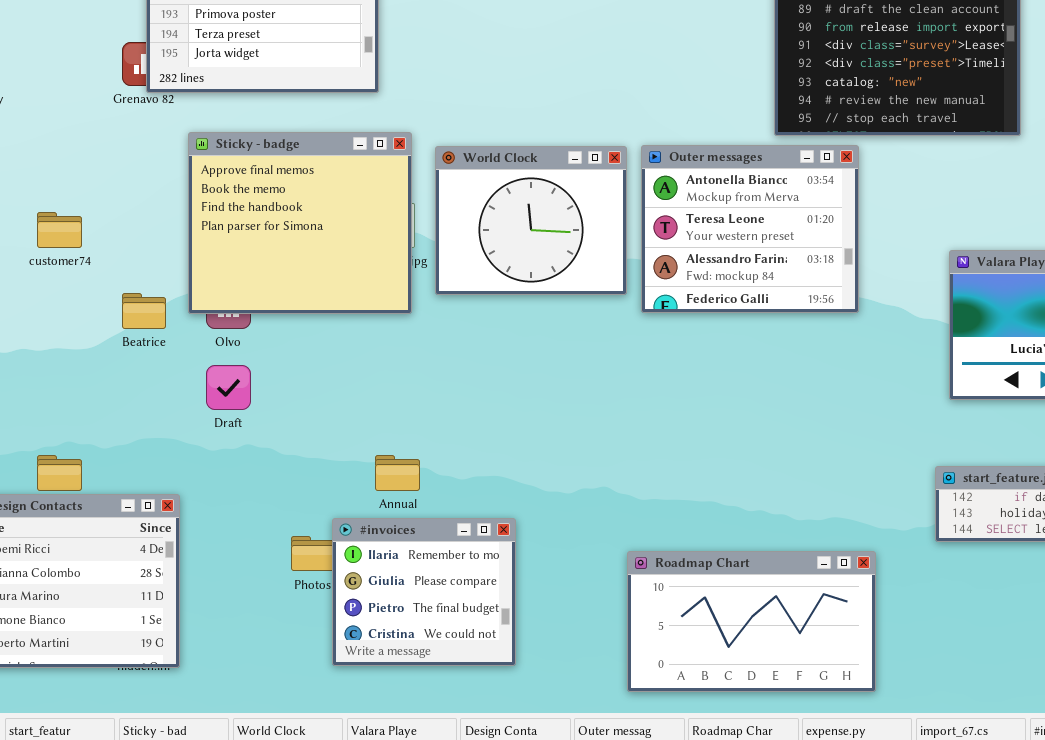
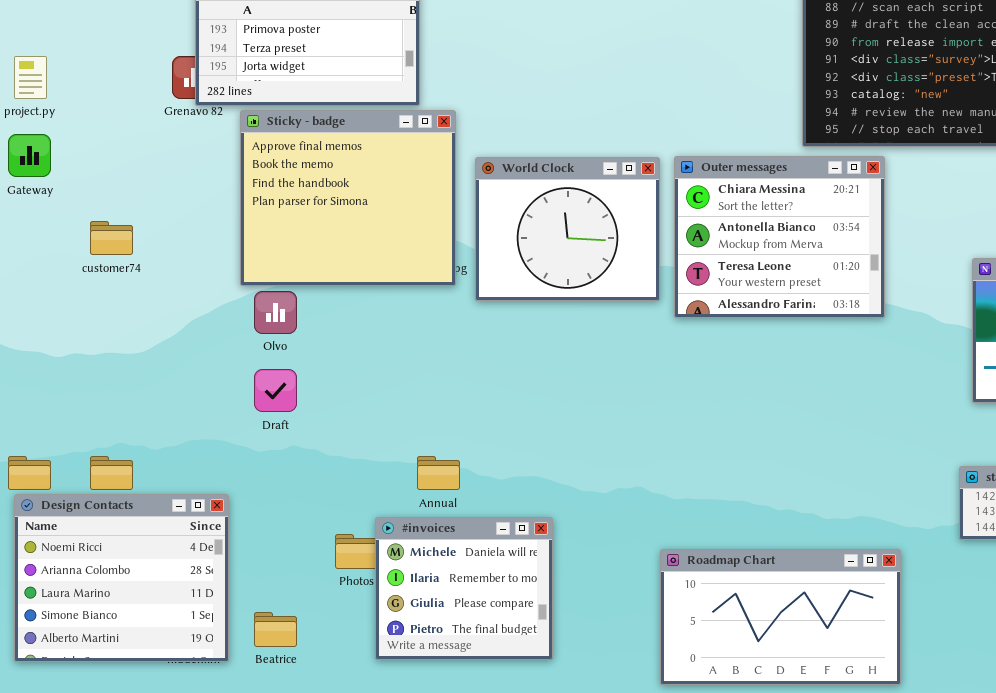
Sticky - badge: [188,132,412,314] -> [240,110,456,286], moved
Outer messages: [641,145,859,313] -> [674,156,885,318], scrolled up 1 row
Beatrice: [122,293,166,329] -> [254,612,297,647], moved
#invoices: [332,518,516,666] -> [375,517,553,660], scrolled up 1 row

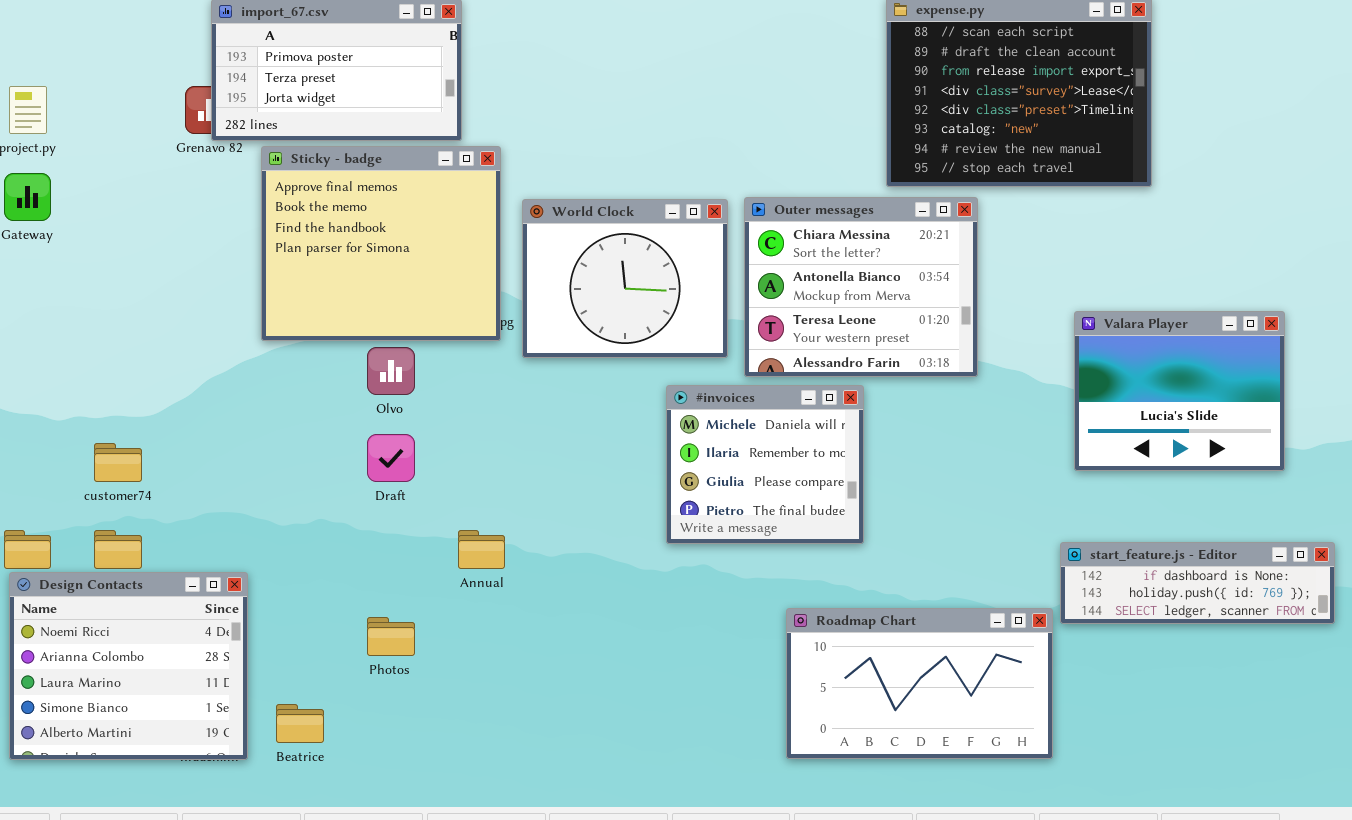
customer74: [90,221,133,255] -> [94,443,142,482], moved
Olvo: [254,291,297,334] -> [367,347,415,395], moved
Draft: [254,369,297,412] -> [367,434,415,482], moved
#invoices: [375,517,553,660] -> [666,385,864,544], moved
Roadmap Chart: [660,549,901,685] -> [786,608,1053,759], moved

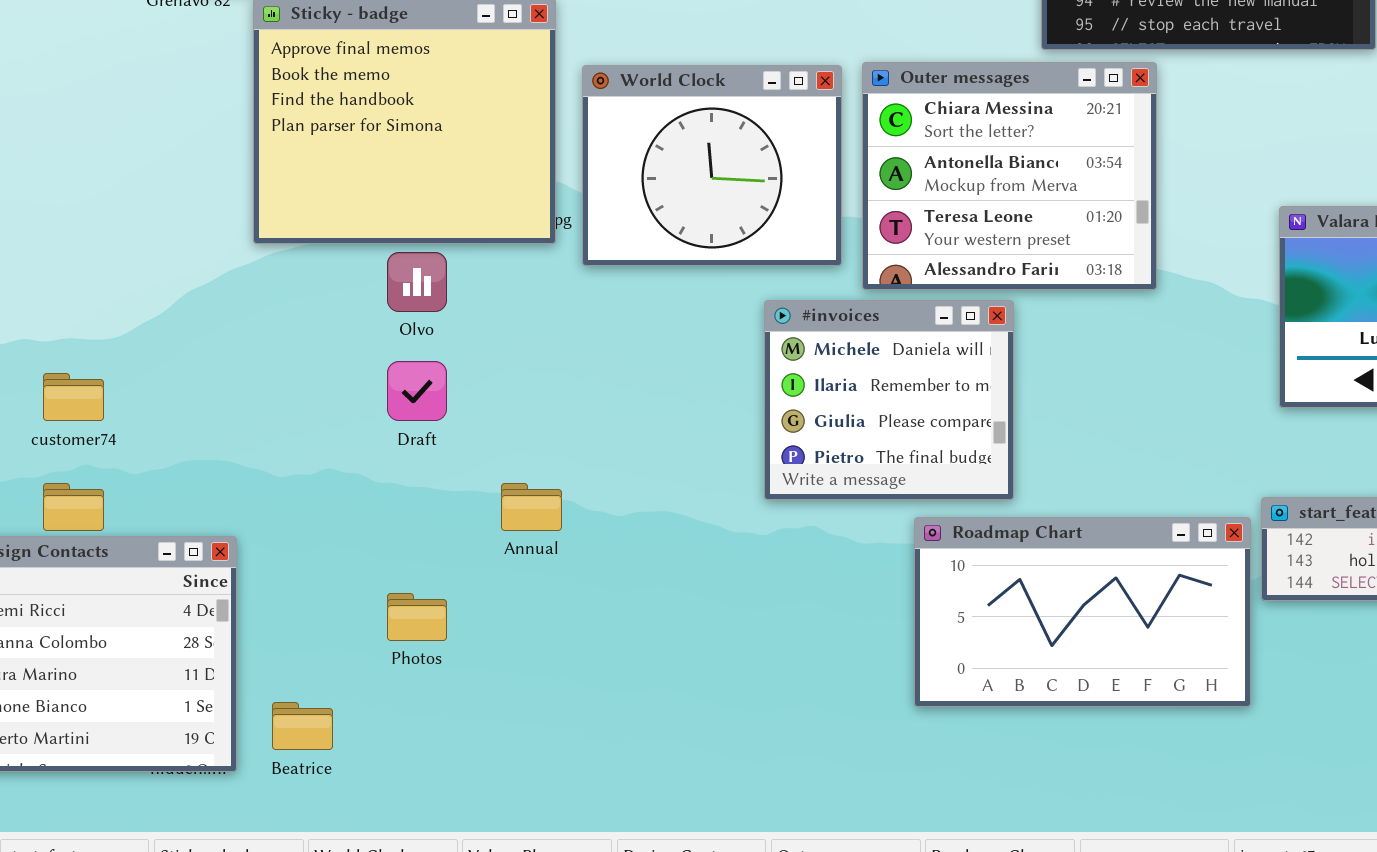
Roadmap Chart: [786,608,1053,759] -> [914,517,1251,707], moved

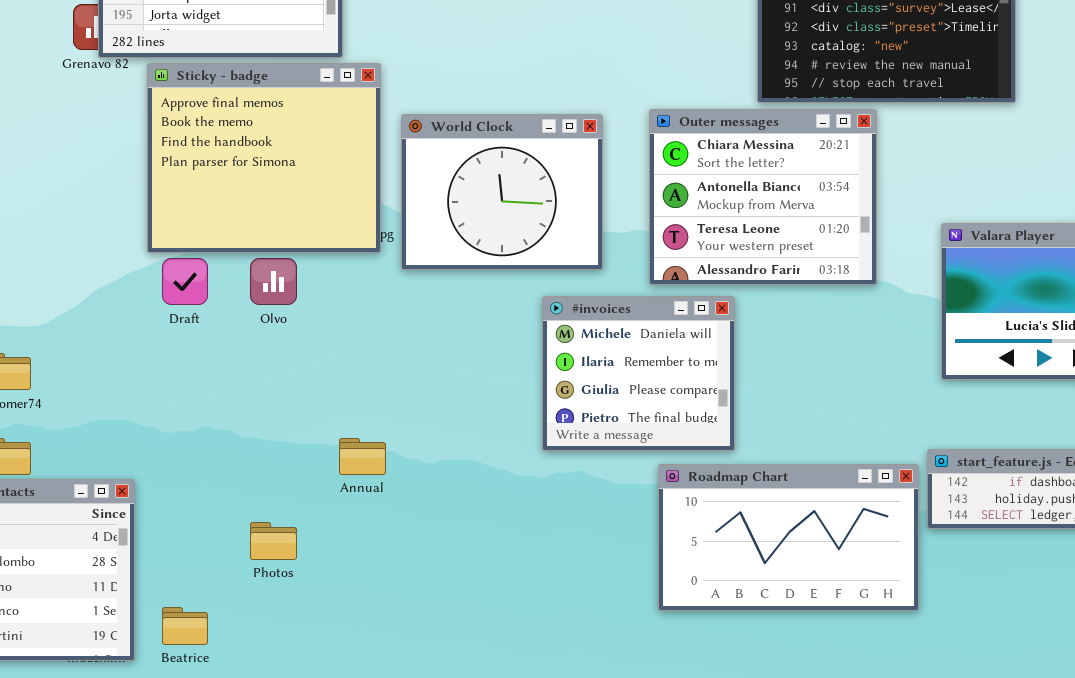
Outer messages: [862,62,1157,290] -> [649,109,877,285], moved
Draft: [387,361,447,421] -> [162,258,208,305], moved

